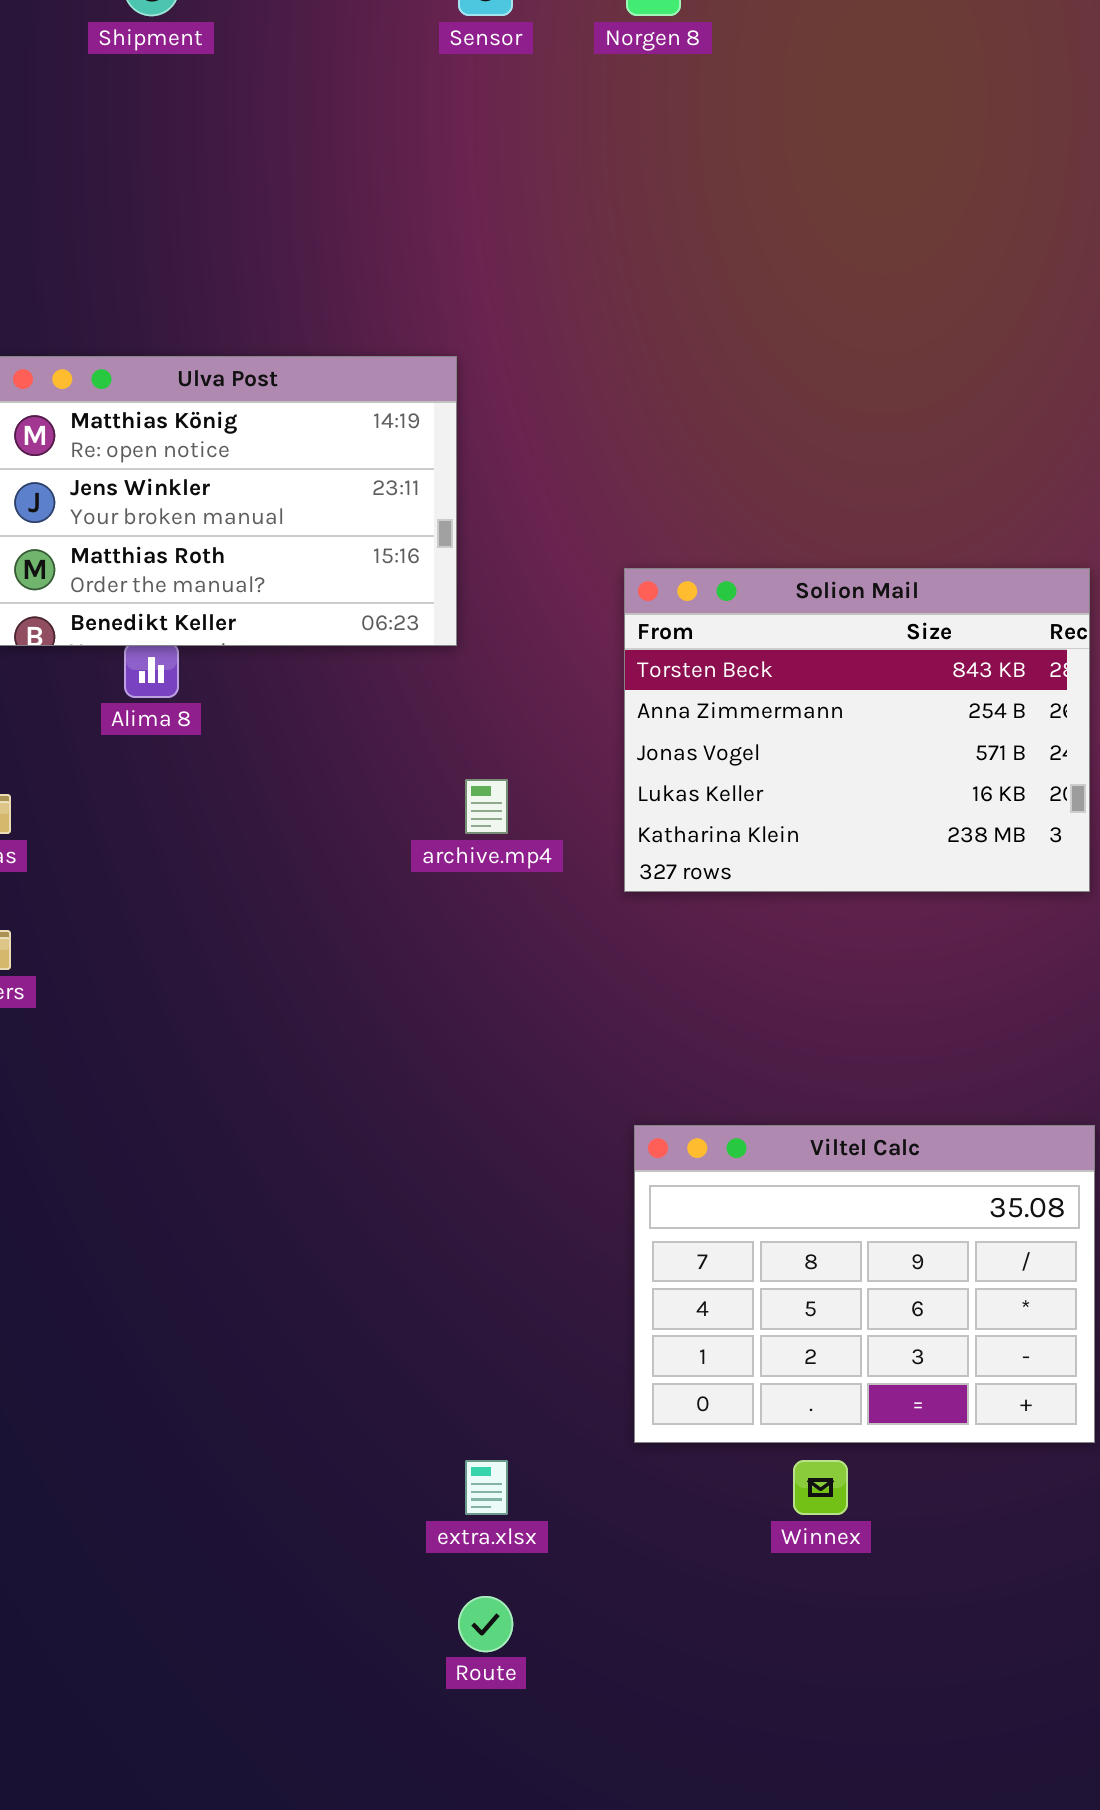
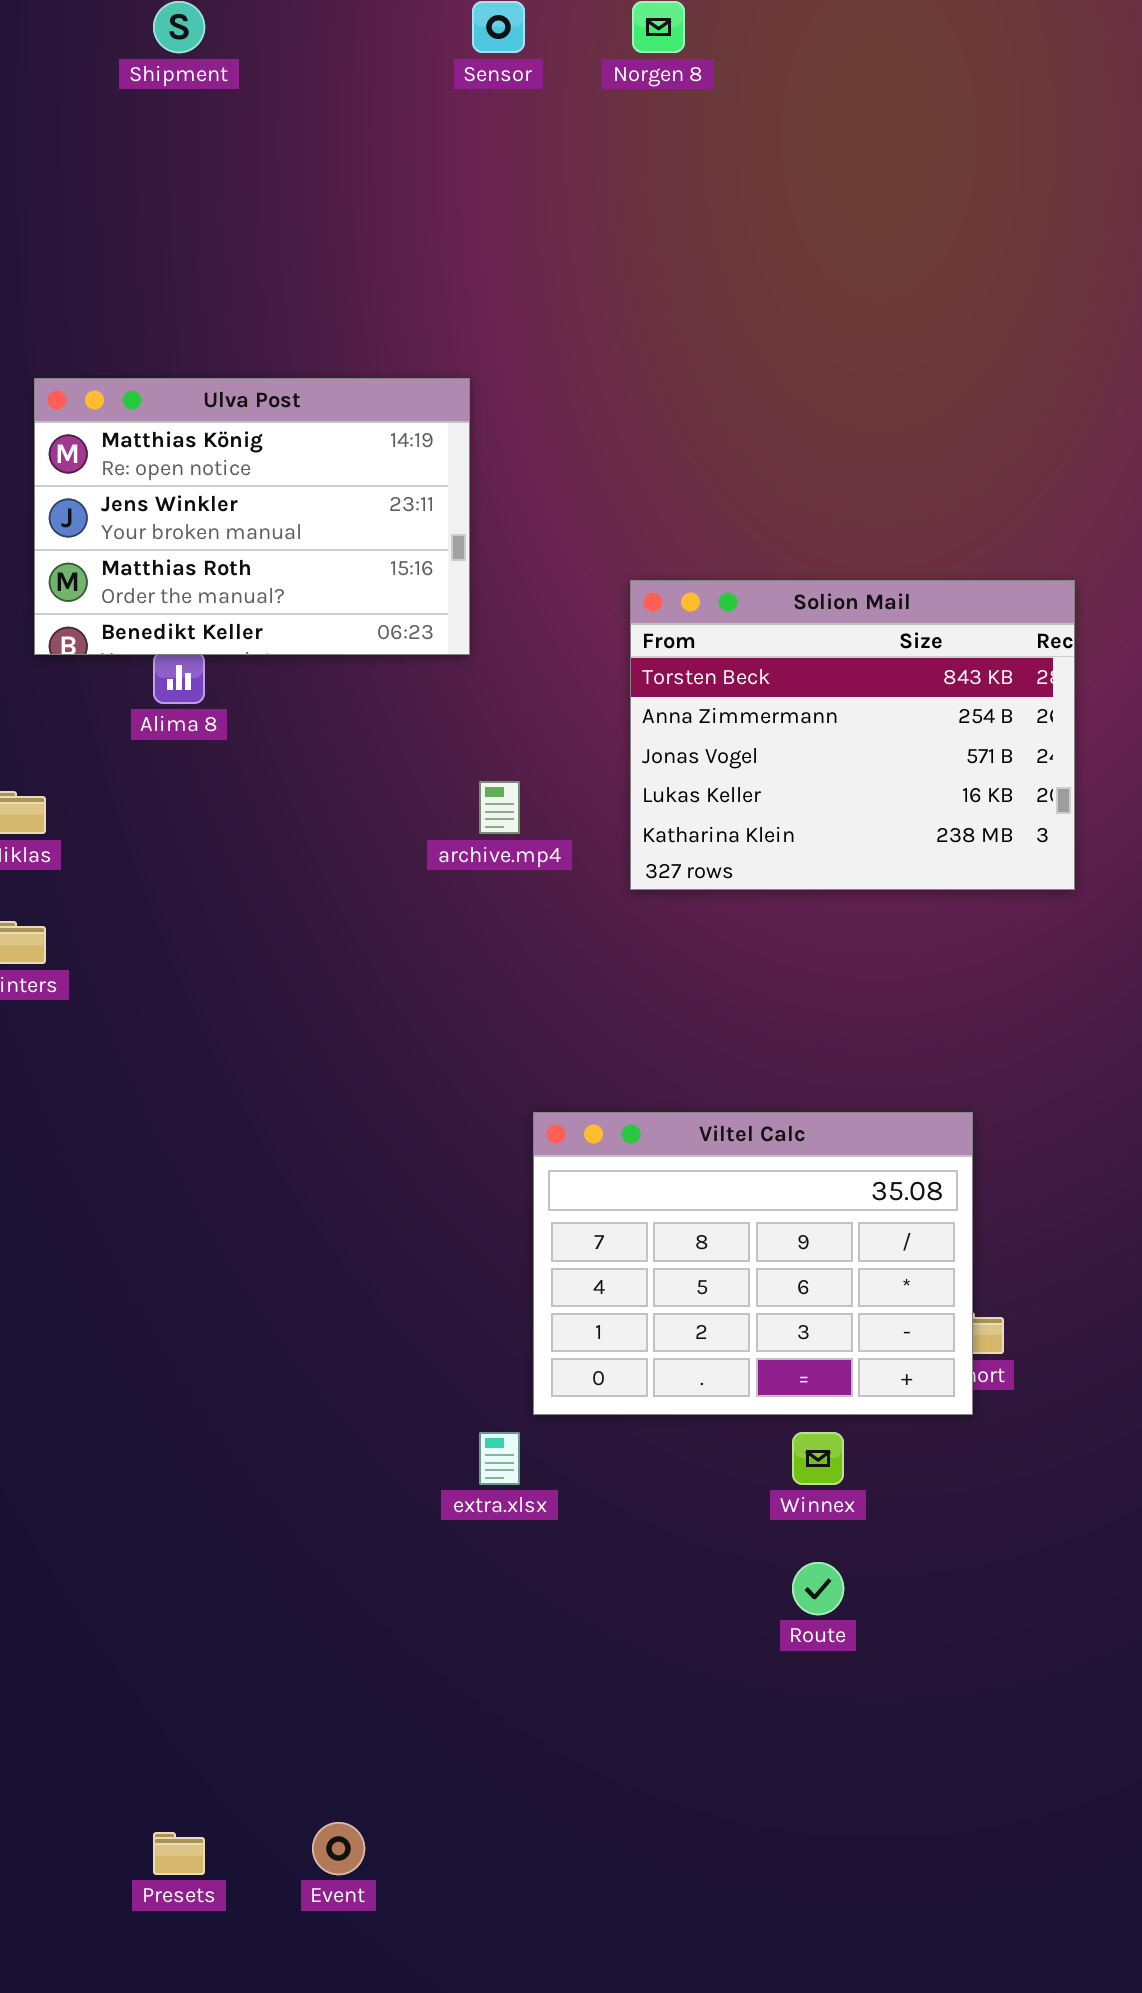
Viltel Calc: [634,1125,1095,1443] -> [533,1112,973,1415], moved
Route: [458,1596,513,1652] -> [792,1562,844,1615], moved

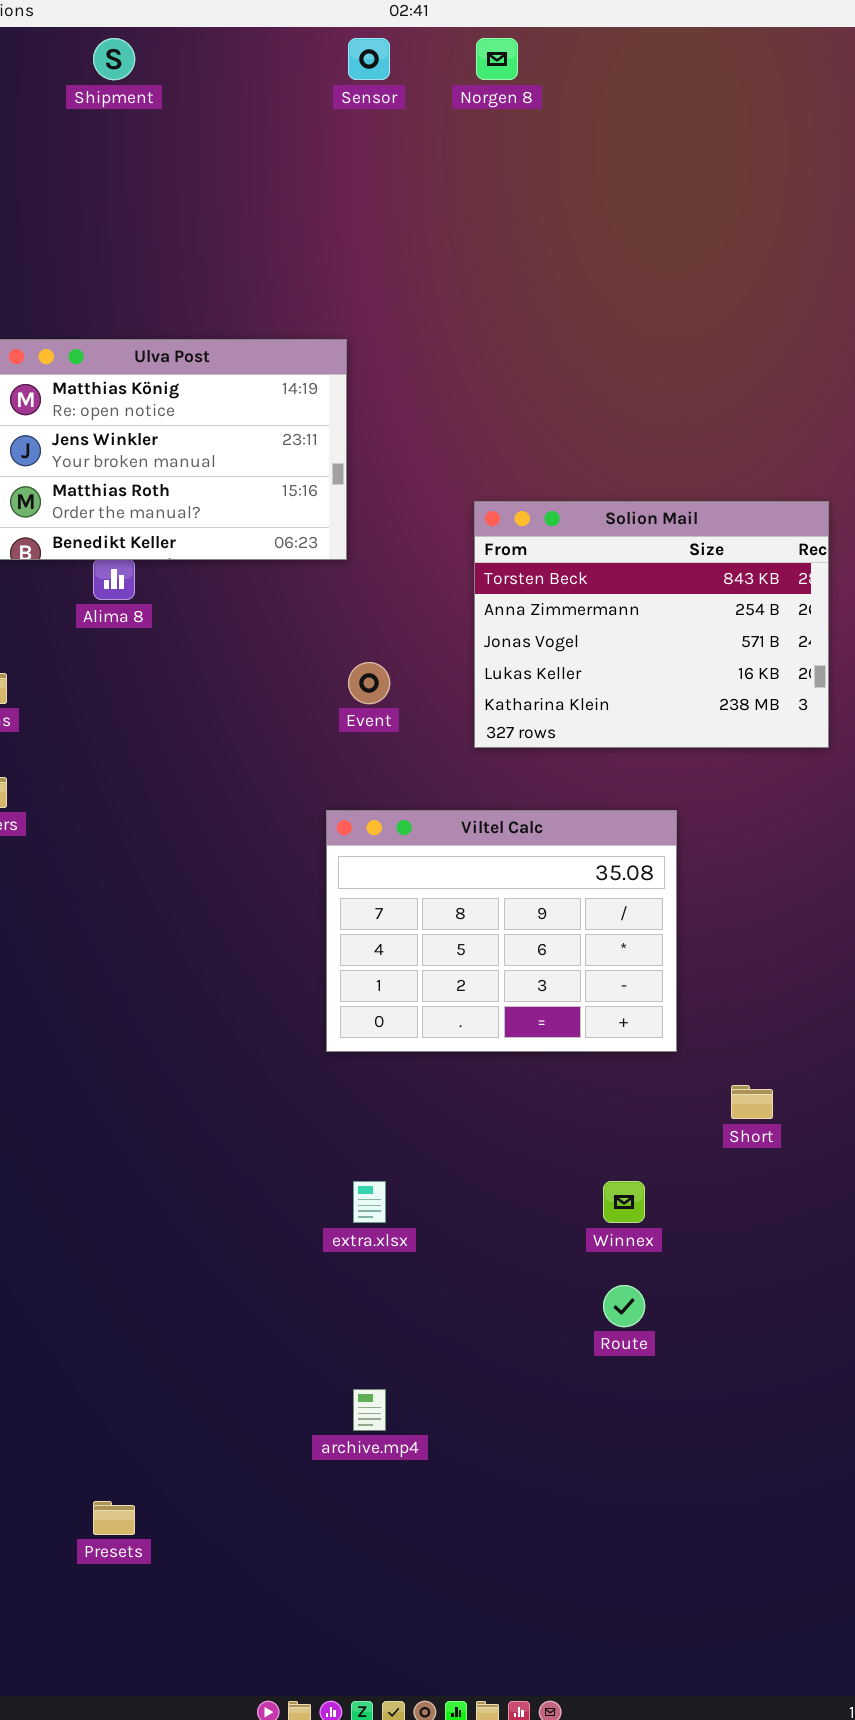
archive.mp4: [479,781,520,834] -> [353,1389,386,1431], moved
Viltel Calc: [533,1112,973,1415] -> [326,810,677,1052], moved
Event: [312,1822,365,1875] -> [348,662,390,704], moved

